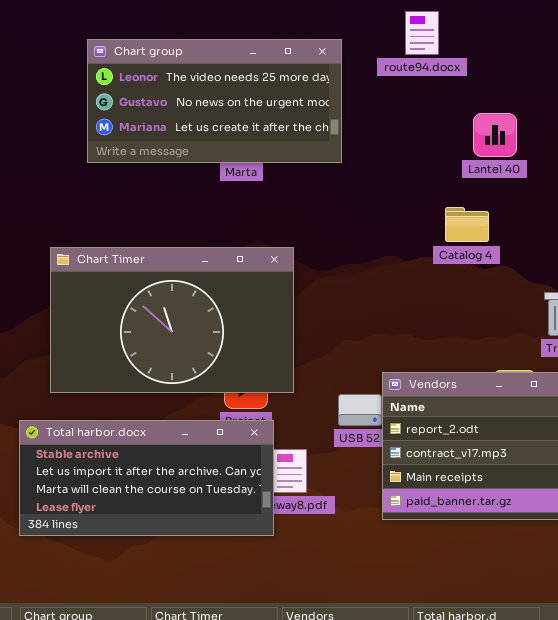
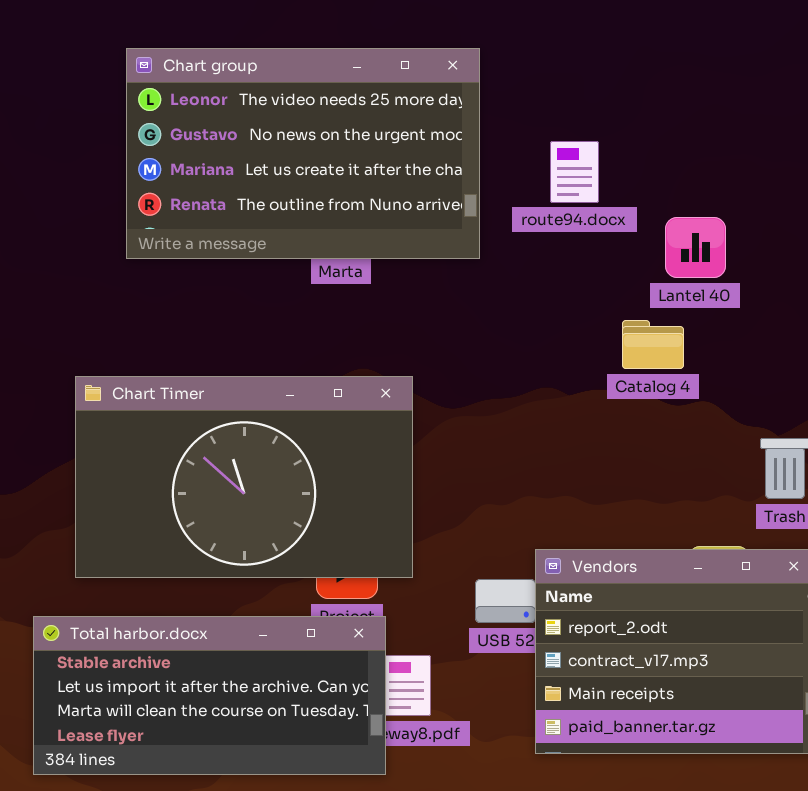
route94.docx: [405,11,439,55] -> [550,141,599,203], moved
Chart group: [87,39,342,163] -> [126,48,480,259], resized
Lantel 40: [473,113,517,157] -> [665,217,726,278], moved

